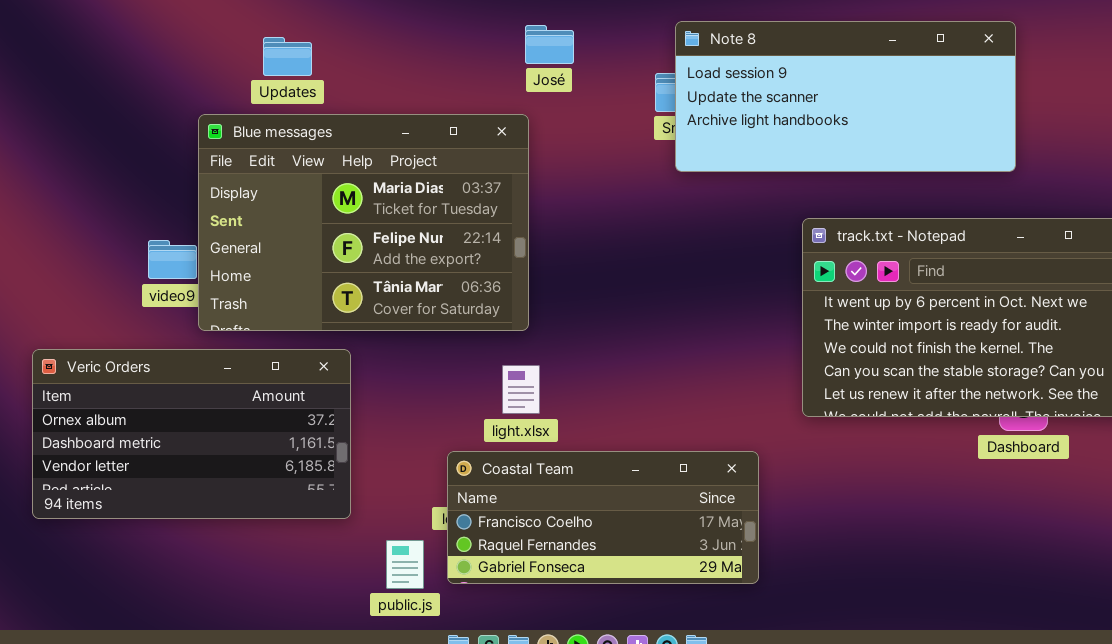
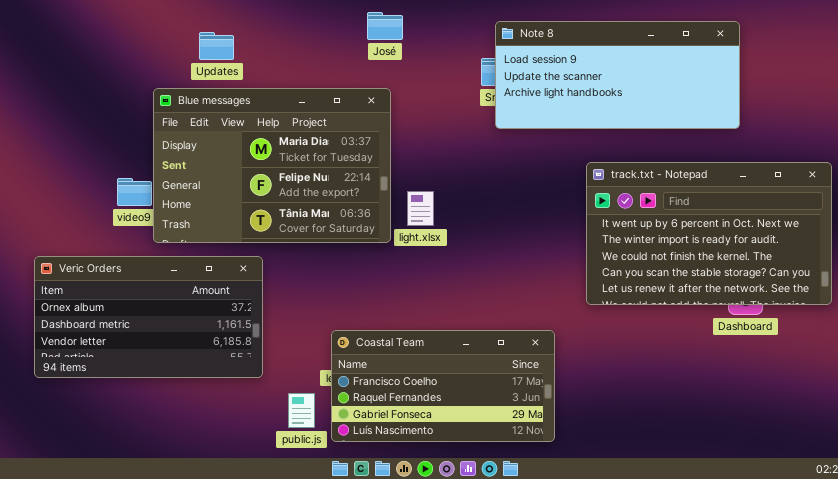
José: [525,25,574,64] -> [367,12,403,40], moved
light.xlsx: [502,365,540,414] -> [407,191,434,226], moved
Coastal Team: [447,451,759,584] -> [331,330,555,442], resized

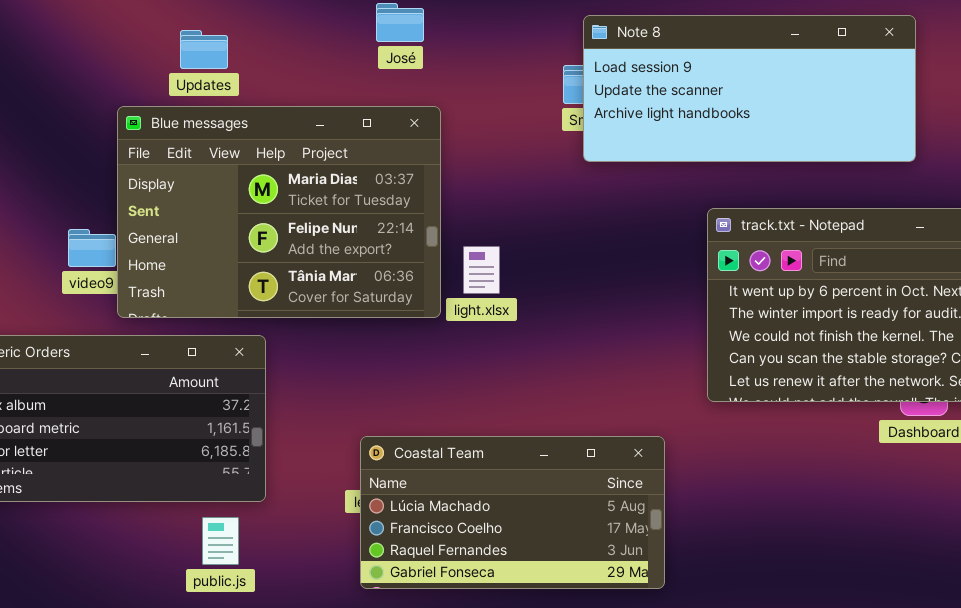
José: [367,12,403,40] -> [376,3,424,42], moved
Coastal Team: [331,330,555,442] -> [360,436,665,589], scrolled up 1 row
public.js: [288,393,315,428] -> [202,517,239,565], moved

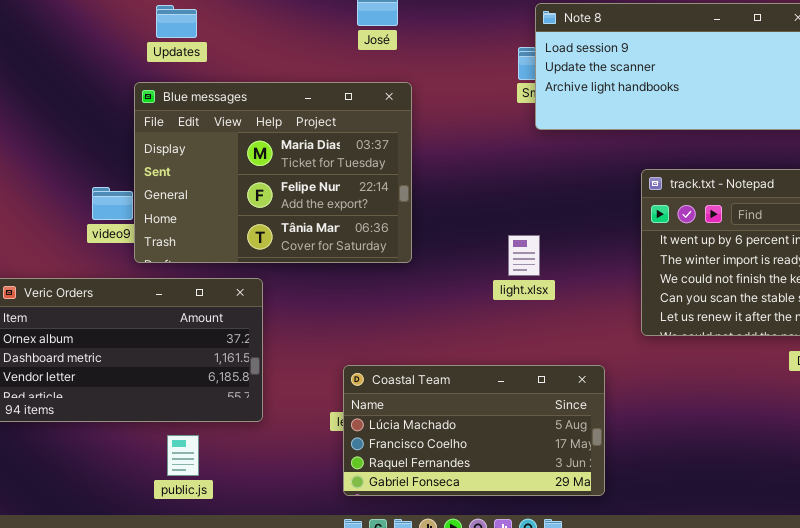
Updates: [180,30,228,69] -> [156,5,197,38], moved
light.xlsx: [463,246,500,294] -> [508,235,540,276], moved
public.js: [202,517,239,565] -> [167,435,199,476], moved

